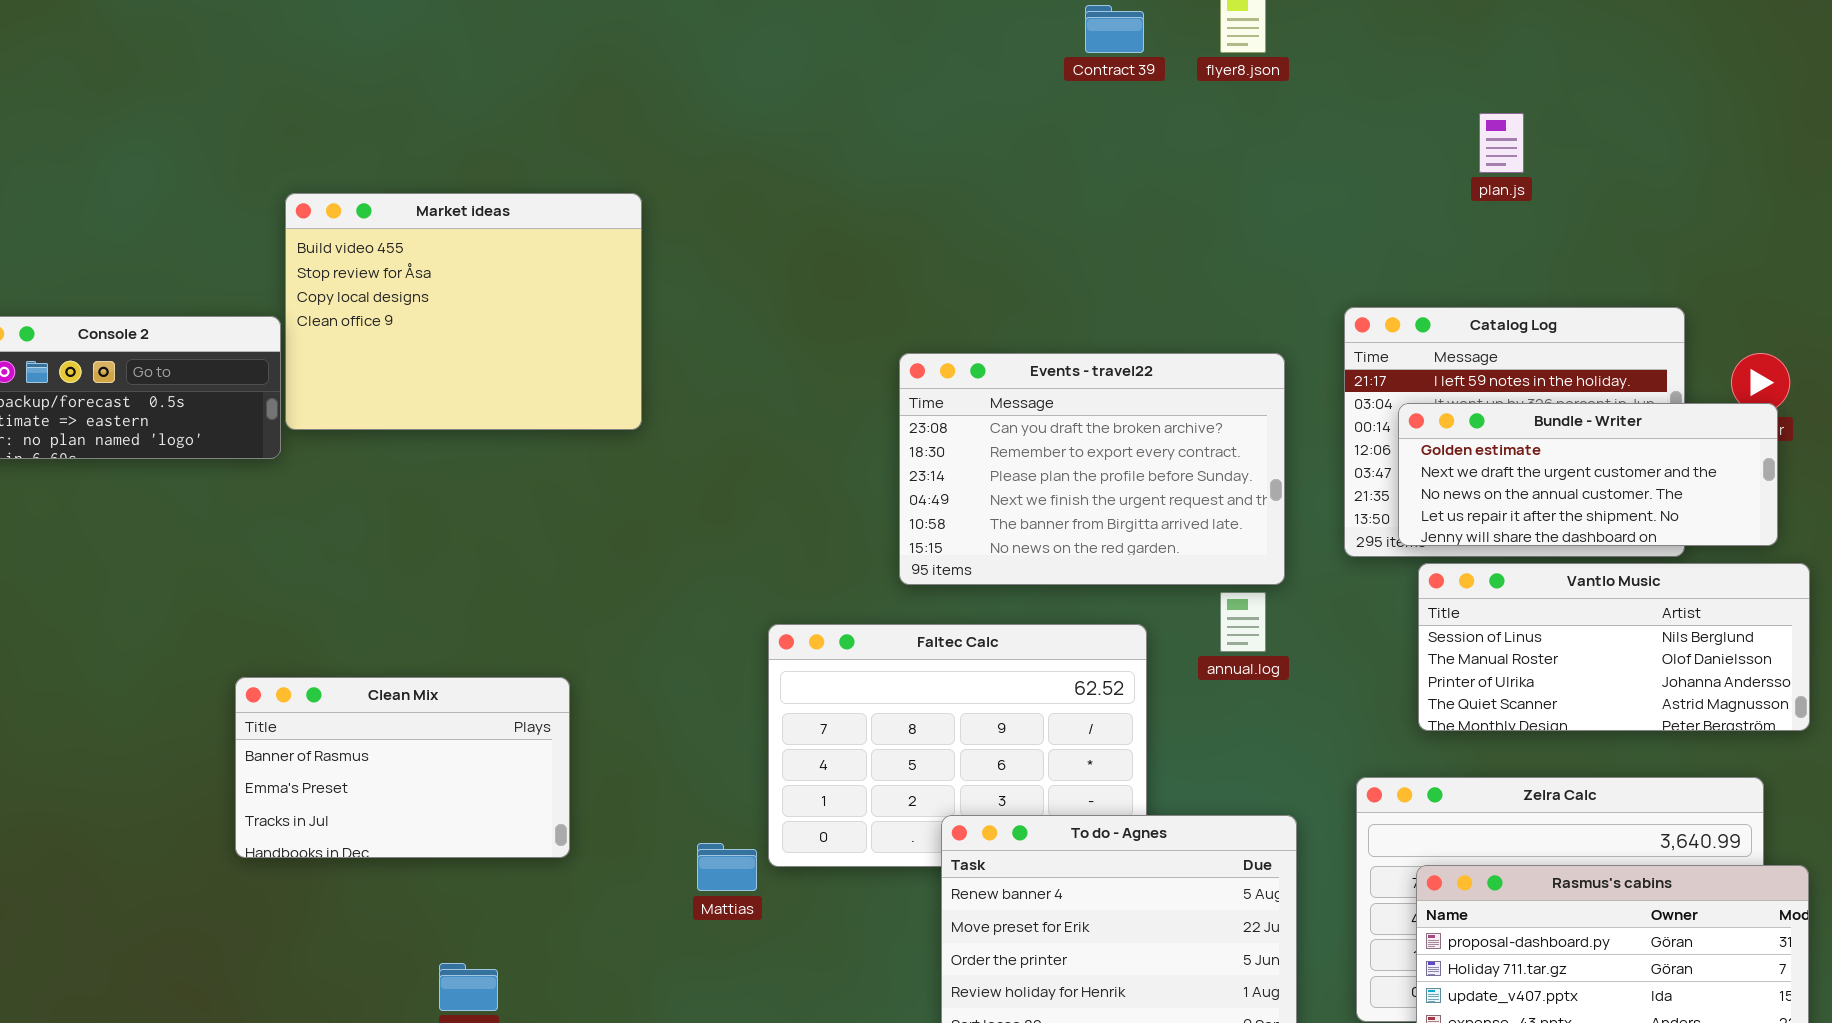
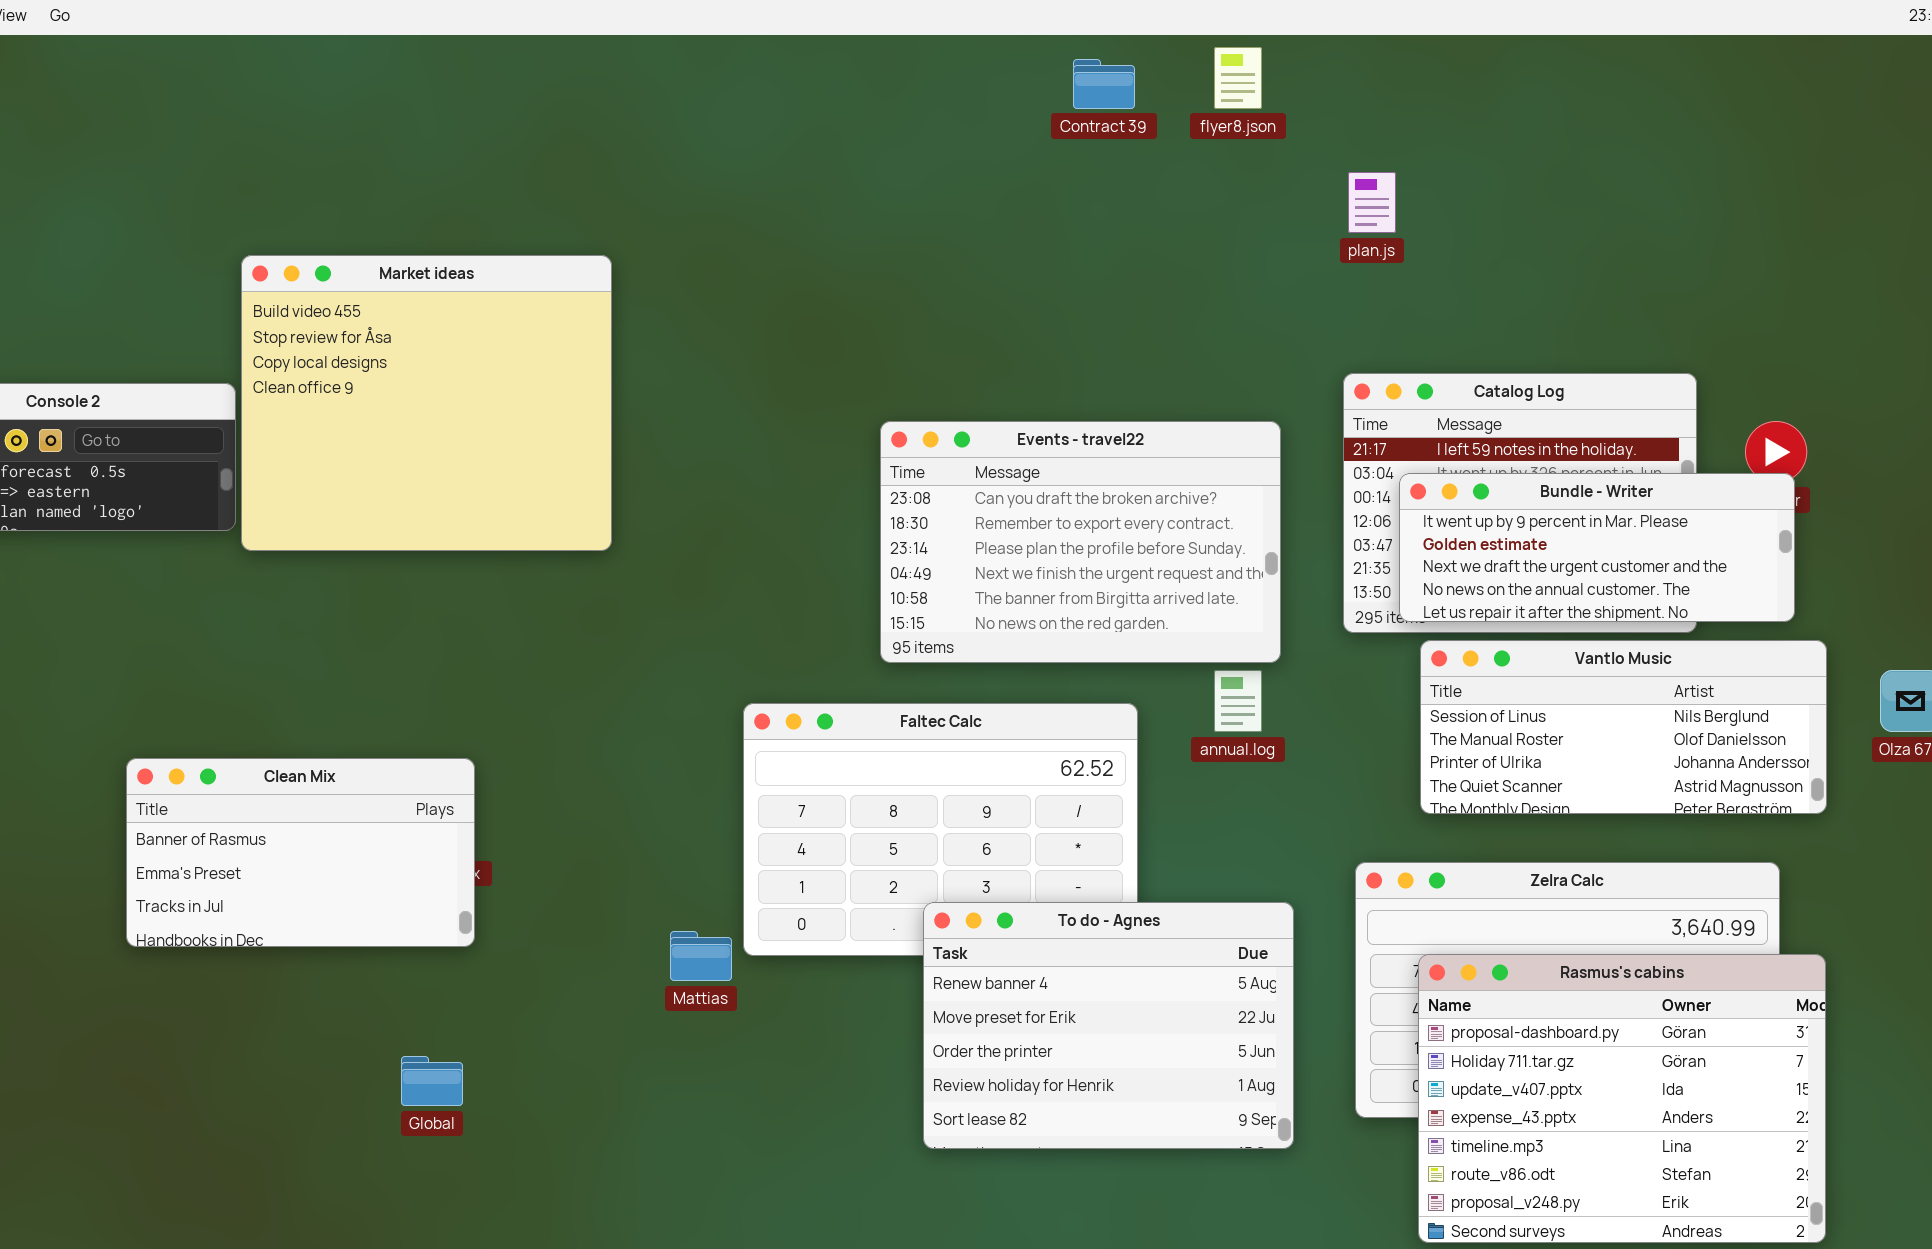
plan.js: [1479,113,1524,173] -> [1348,172,1396,233], moved
Market ideas: [285,193,642,430] -> [241,255,612,551], resized
Bundle - Writer: [1398,403,1778,546] -> [1399,473,1795,622], scrolled up 1 row
Clean Mix: [235,677,570,858] -> [126,758,475,947], moved

